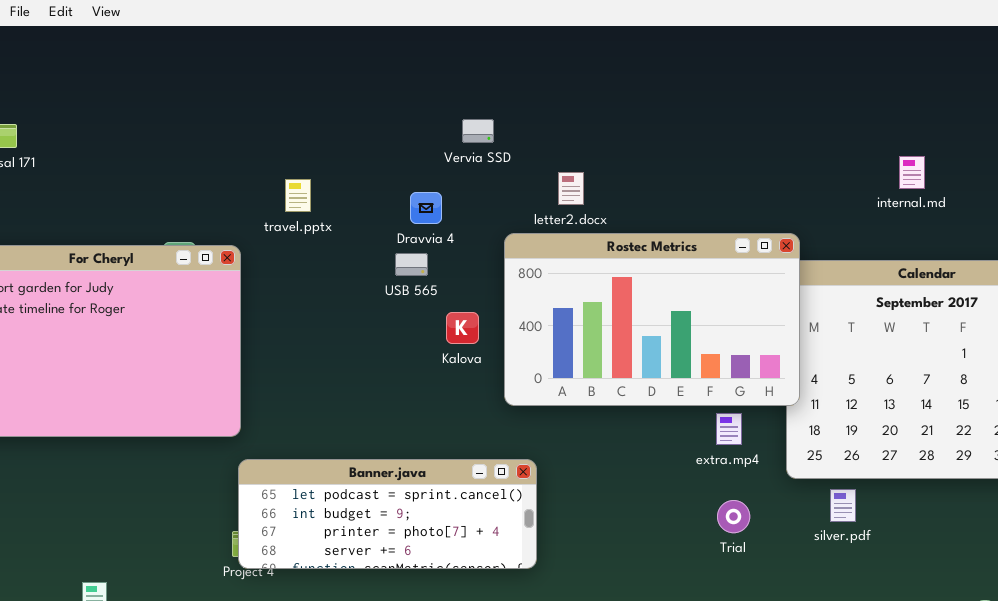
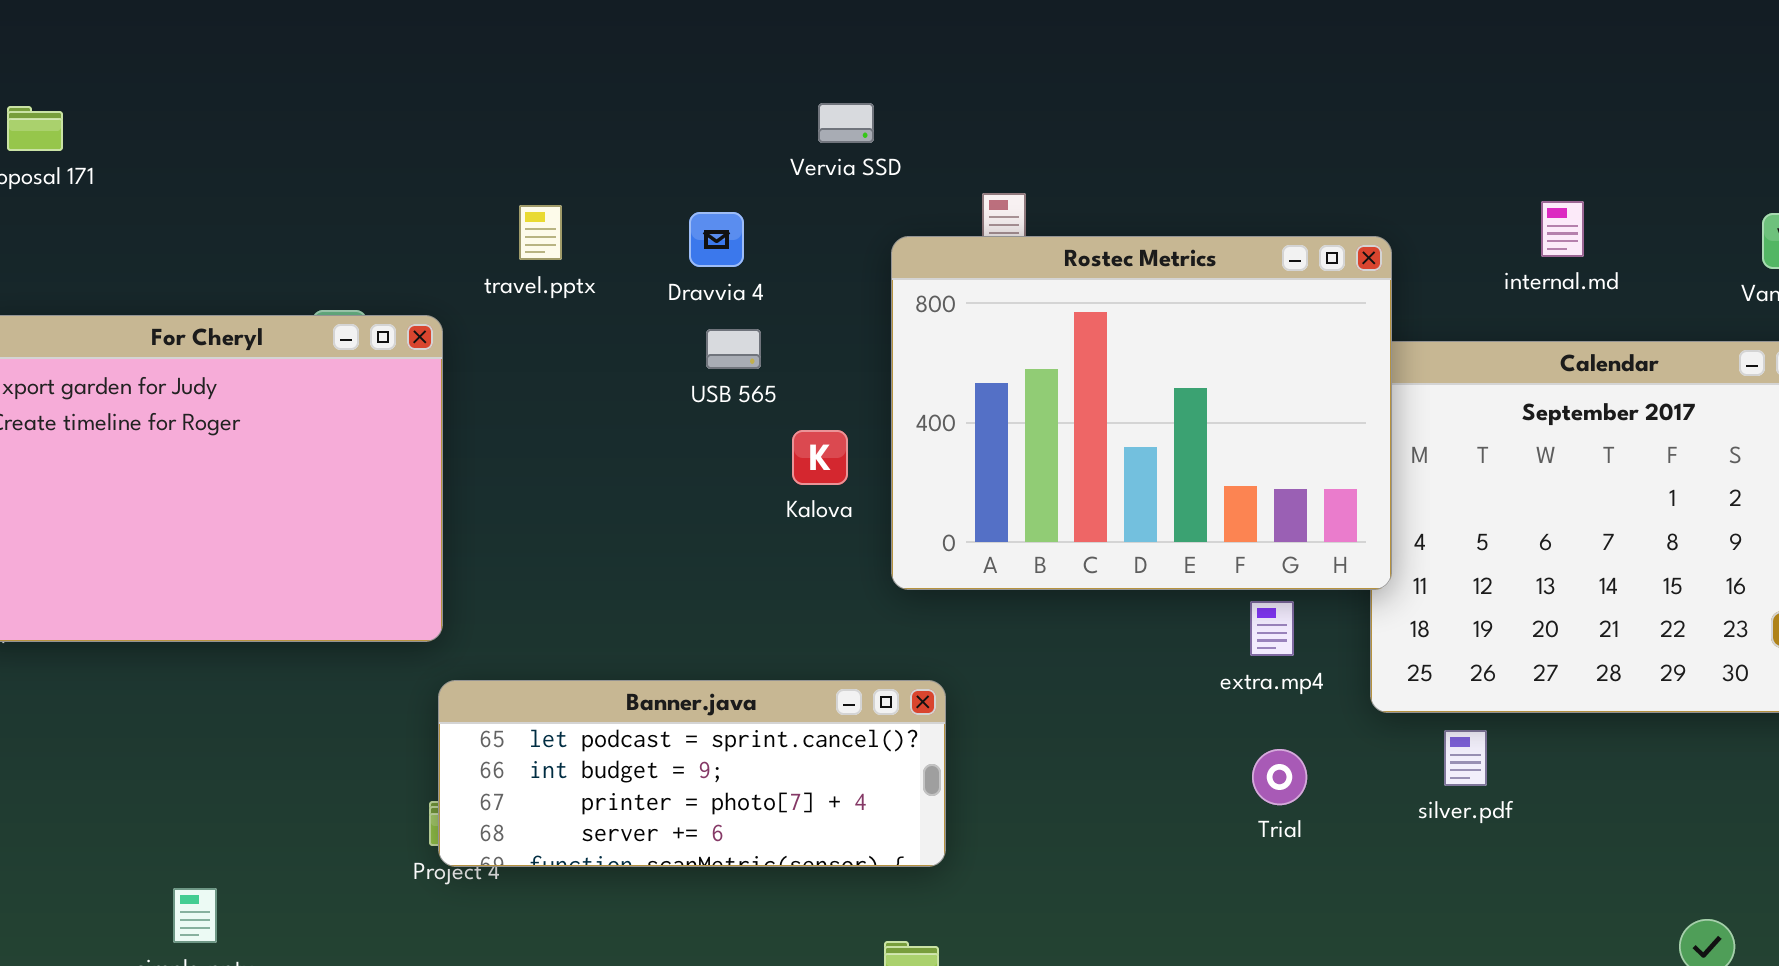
internal.md: [899,156,925,189] -> [1541,201,1584,257], moved
Dravvia 4: [410,192,442,224] -> [689,212,744,267], moved
Rostec Metrics: [504,233,800,406] -> [891,236,1392,590], resized

